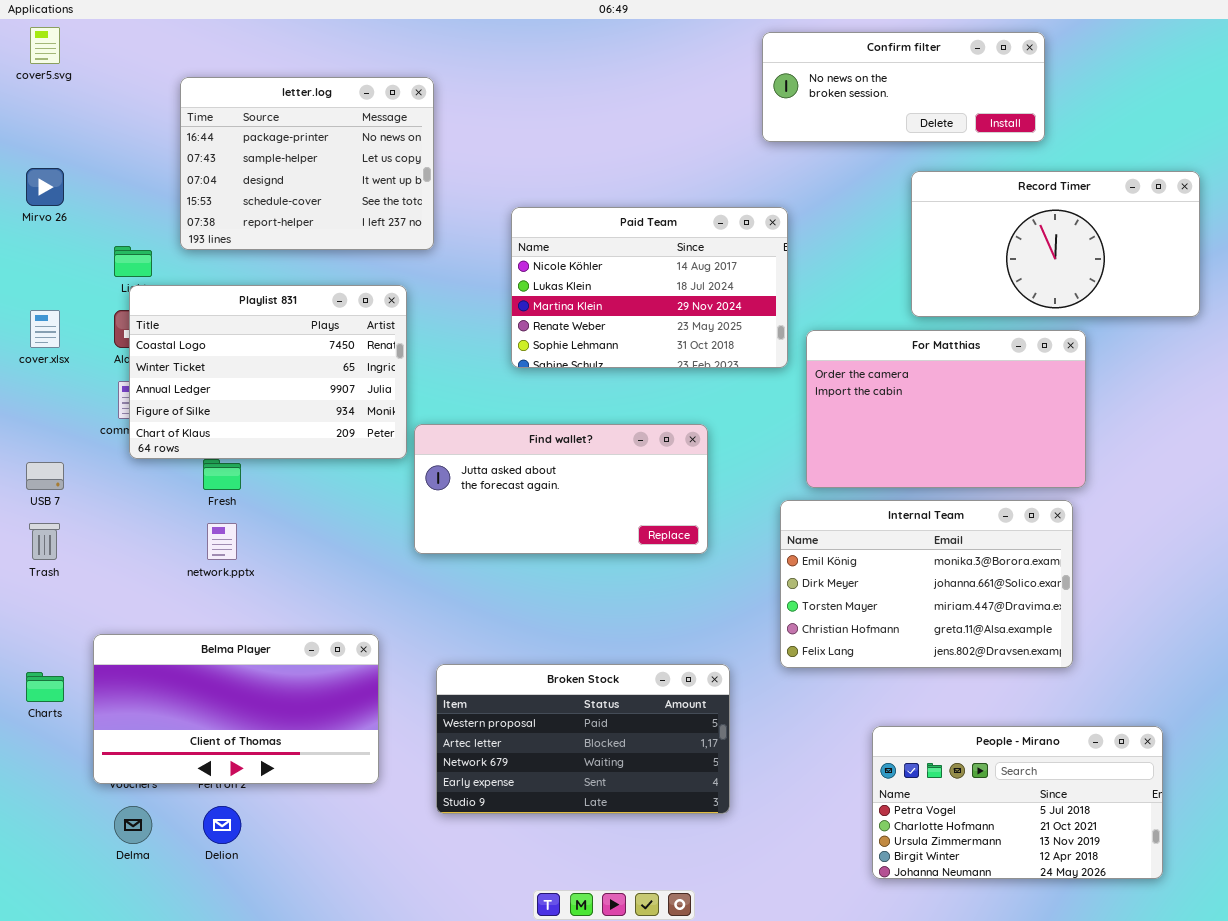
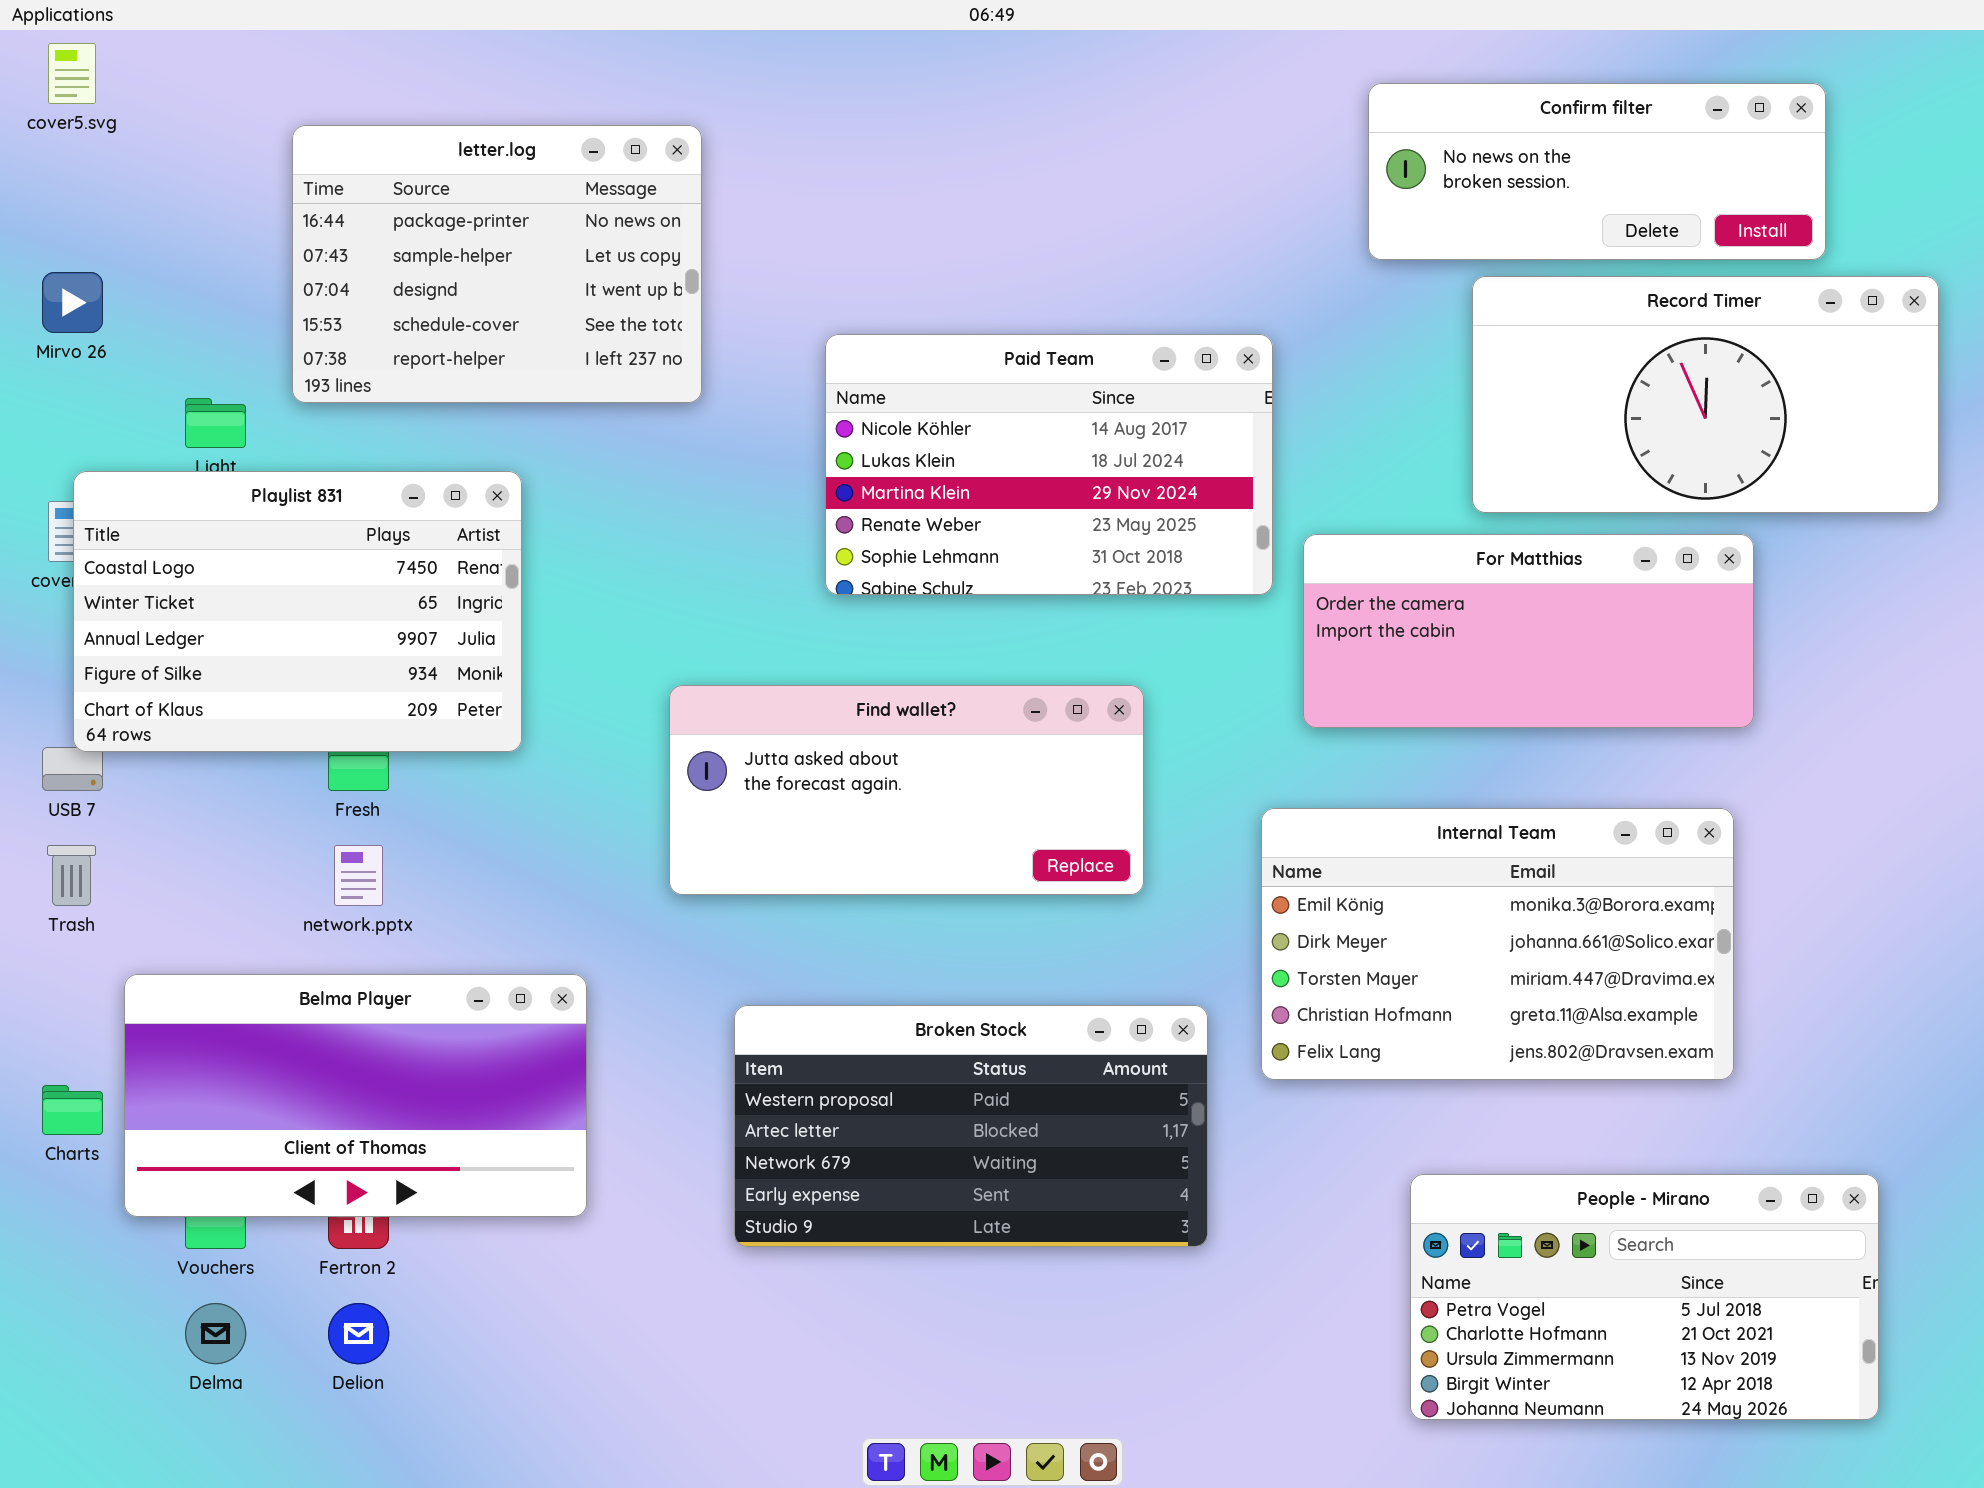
Confirm filter: [762,32,1045,142] -> [1368,83,1826,260], moved
Playlist 831: [129,285,407,459] -> [73,471,522,752], moved
For Matthias: [806,330,1086,488] -> [1303,534,1754,728], resized
Belma Player: [93,634,379,784] -> [124,974,587,1217], moved
Broken Stock: [436,664,730,814] -> [734,1005,1208,1247], moved

